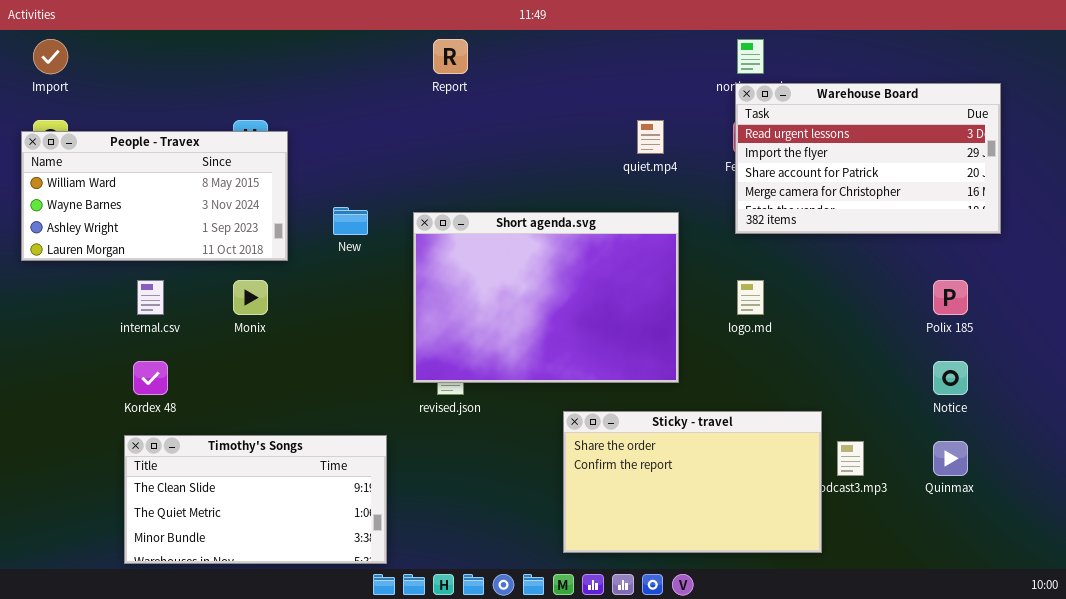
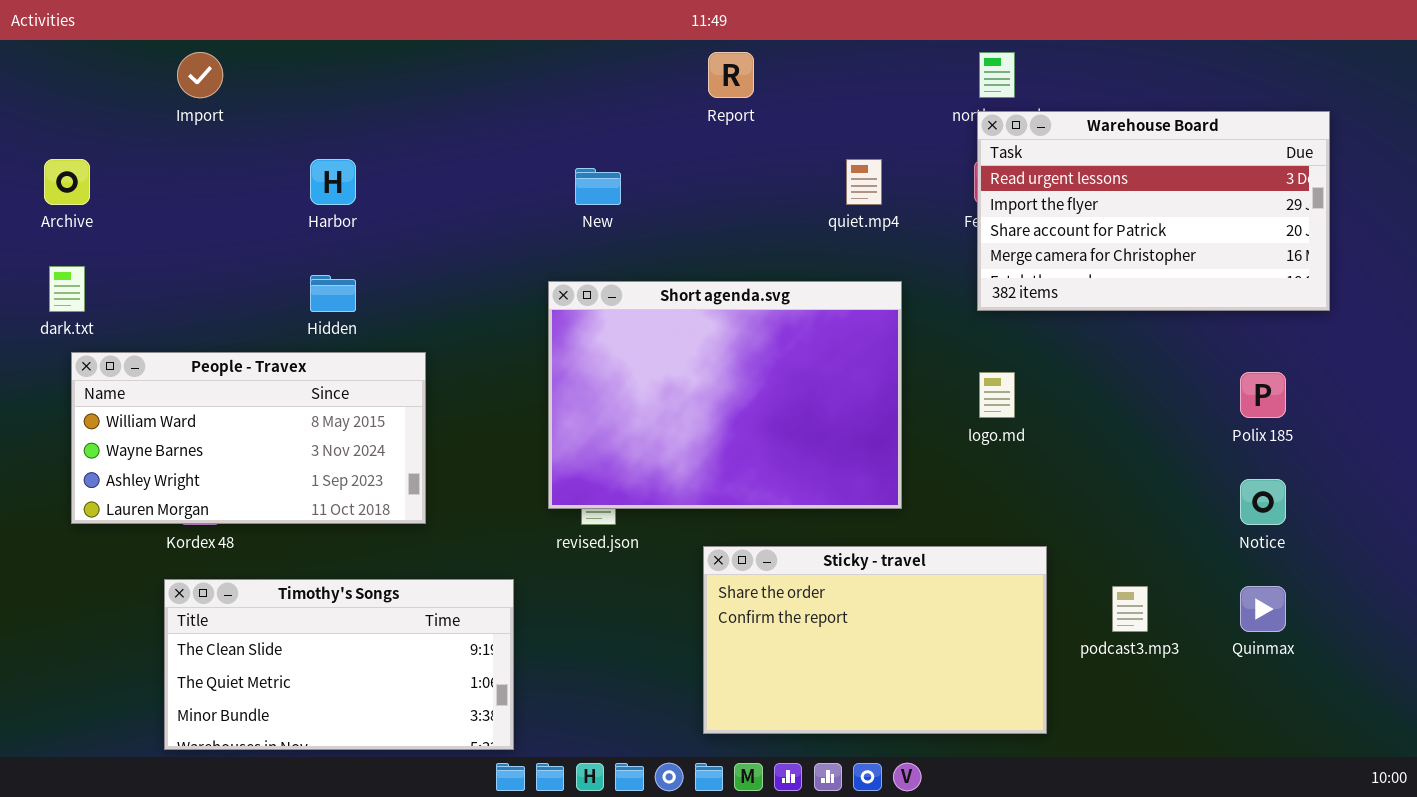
Import: [33,39,68,74] -> [177,52,223,98], moved
Report: [433,39,468,74] -> [708,52,754,98], moved
People - Travex: [21,131,288,261] -> [71,352,426,524], moved
New: [333,207,368,235] -> [575,168,621,205], moved
Sticky - travel: [563,411,822,553] -> [703,546,1047,734], moved

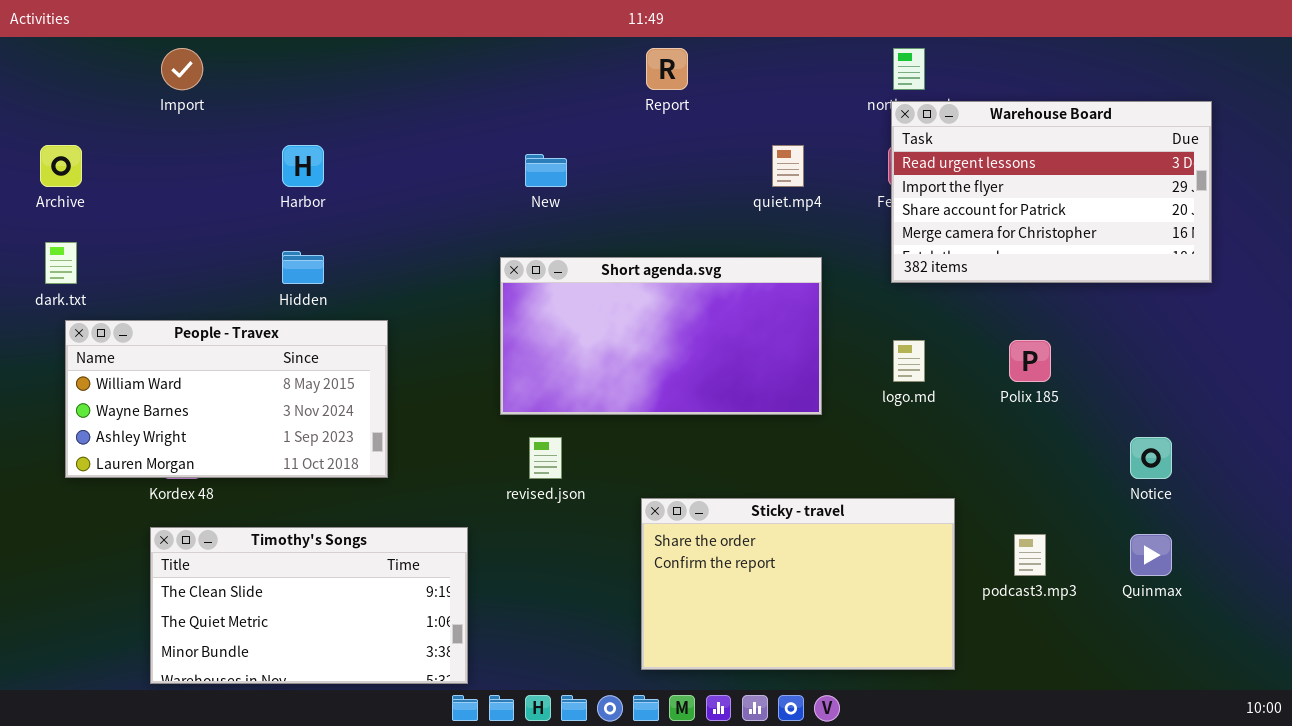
Short agenda.svg: [548,281,902,509] -> [500,257,822,415], resized
Polix 185: [1240,372,1286,418] -> [1009,340,1051,382], moved

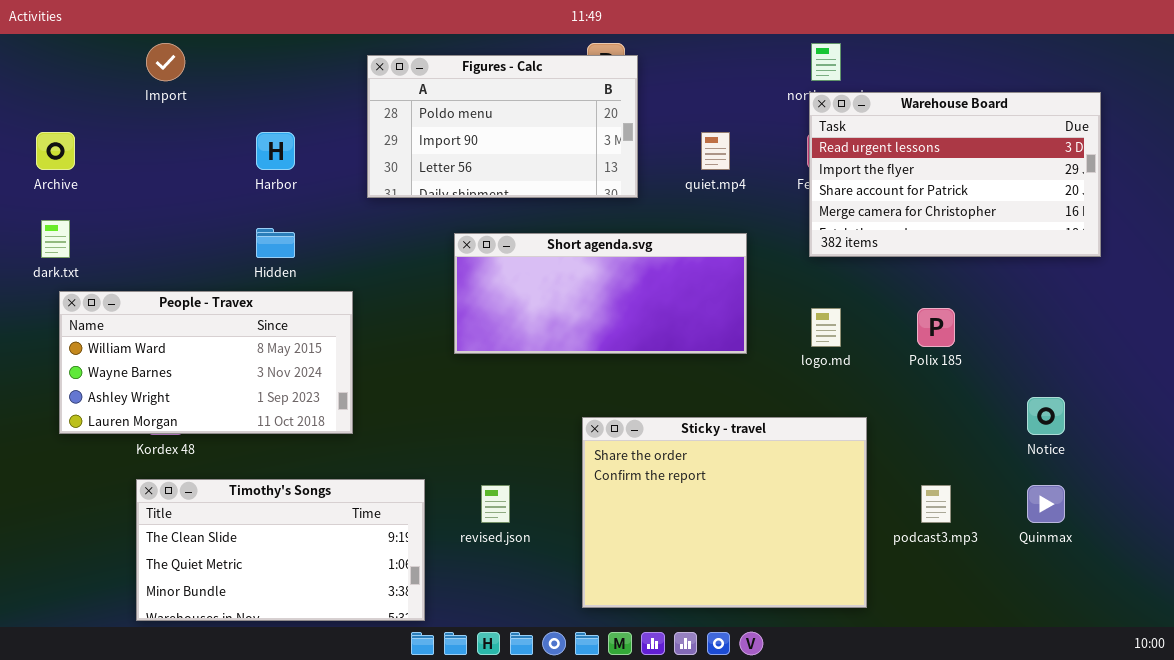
Figures - Calc: none -> [367,55,638,198], opened
Short agenda.svg: [500,257,822,415] -> [454,233,747,354], resized
revised.json: [529,437,562,479] -> [481,485,510,523], moved
Sticky - travel: [641,498,955,670] -> [582,417,867,608], resized

